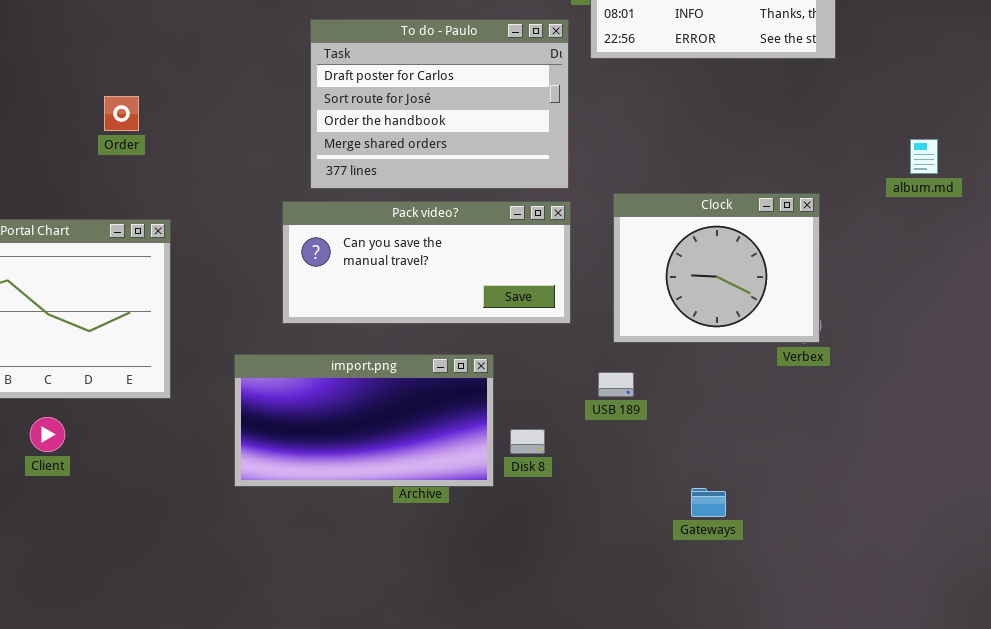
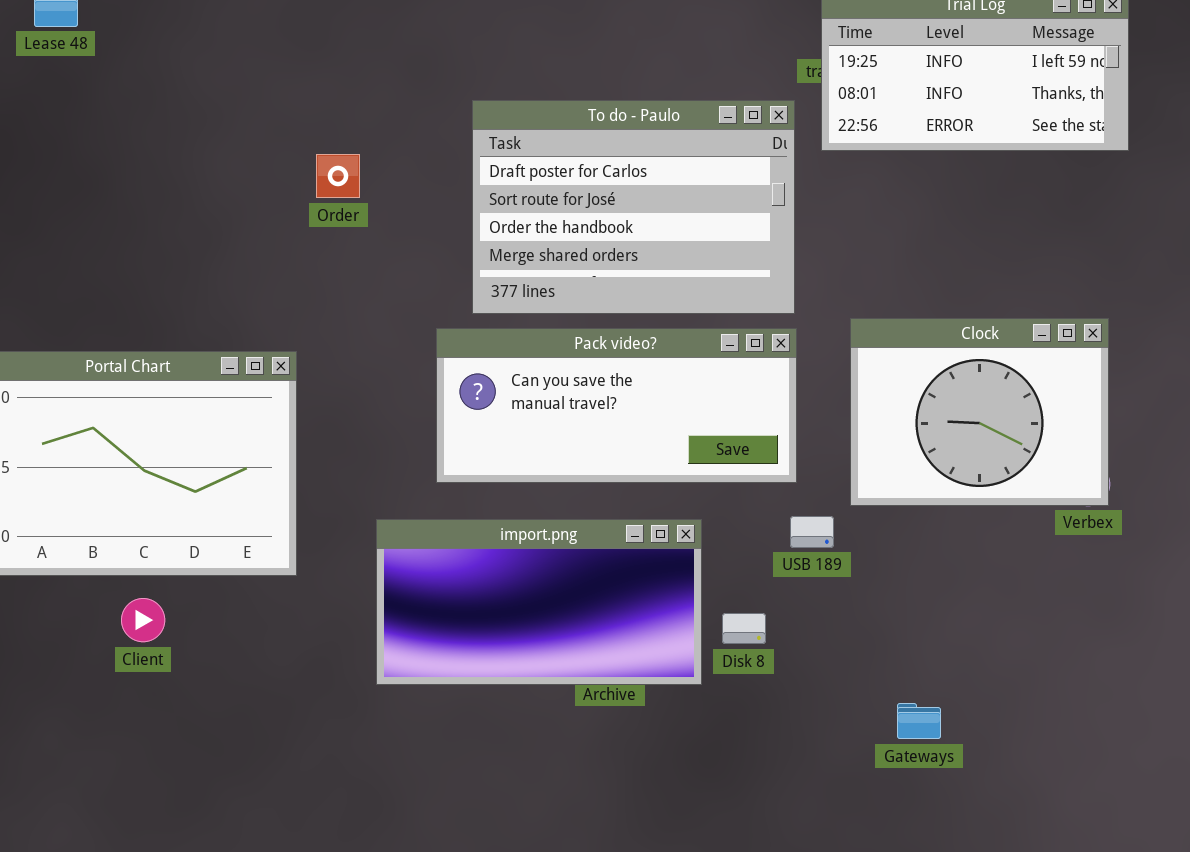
Order: [104,96,139,131] -> [316,154,360,198], moved
USB 189: [598,372,634,397] -> [790,516,834,548], moved
Gateways: [691,488,726,517] -> [897,703,941,739], moved

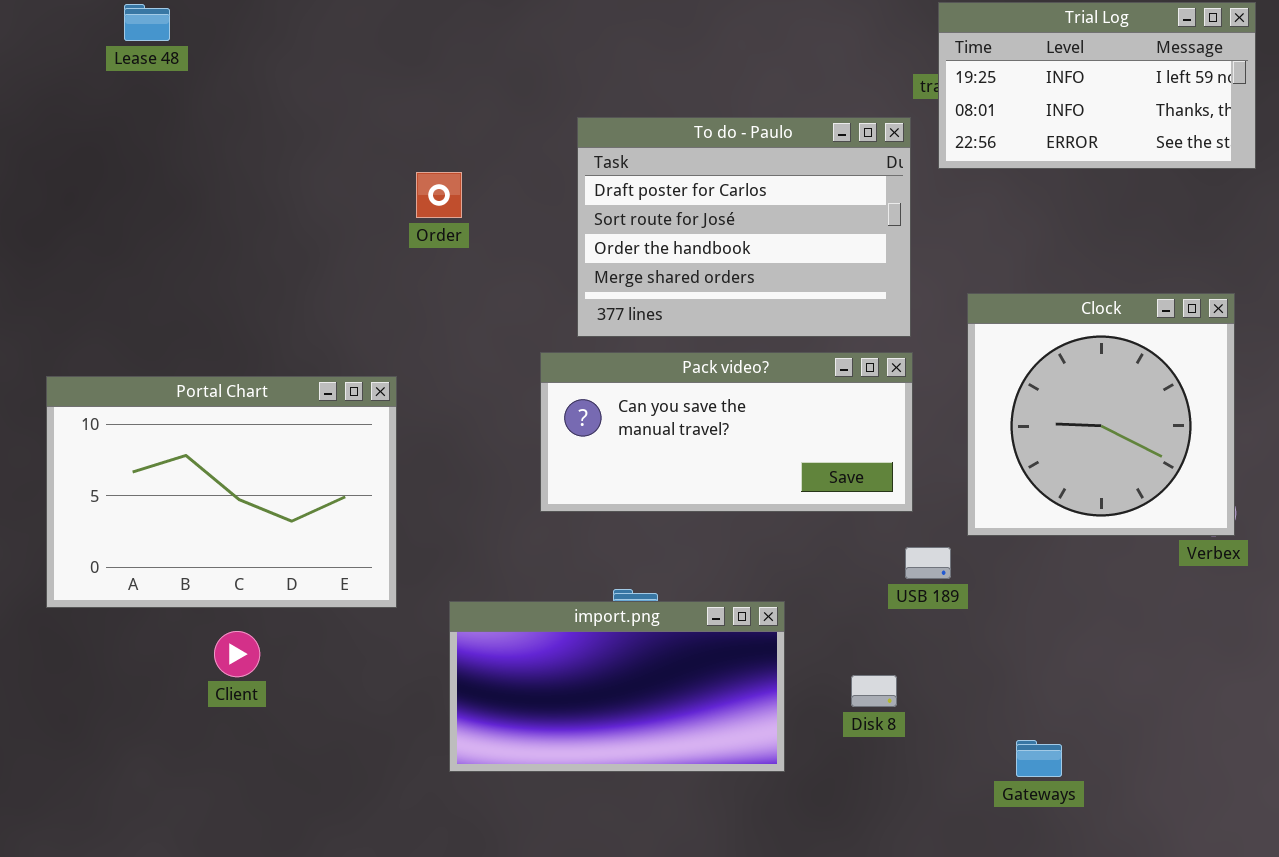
Clock: [850,318,1109,506] -> [967,293,1235,536], resized
import.png: [376,519,702,685] -> [449,601,785,772], moved
Disk 8: [722,613,766,644] -> [851,675,897,707], moved

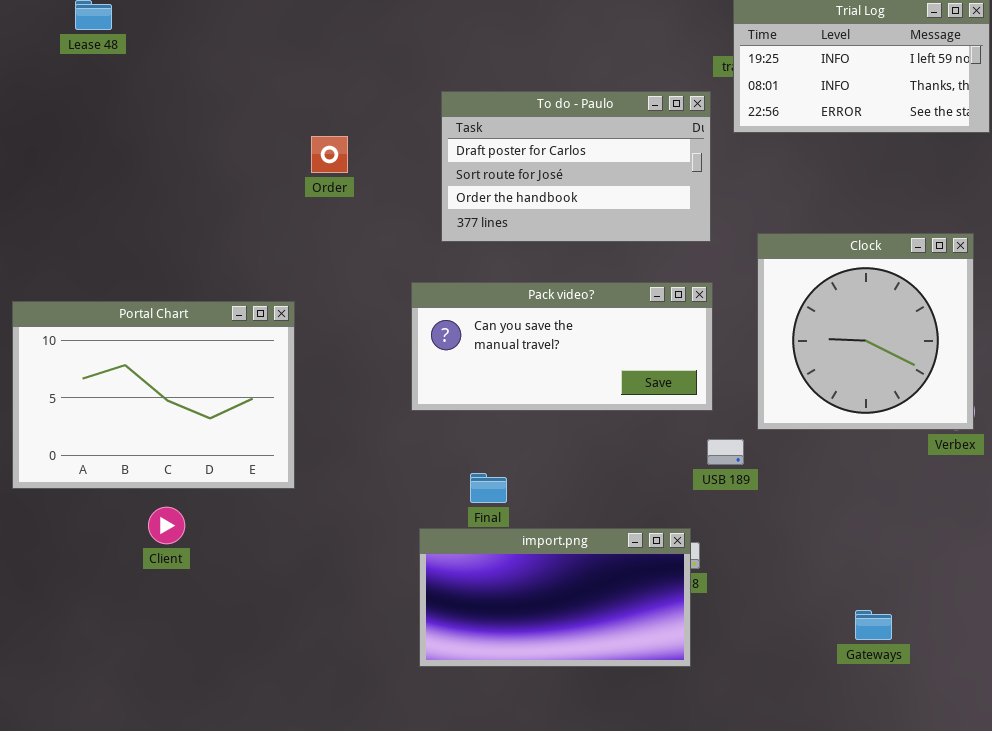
To do - Paulo: [577,117,911,337] -> [441,91,711,242], resized
import.png: [449,601,785,772] -> [419,528,691,667], moved
Gateways: [1016,740,1062,777] -> [855,610,892,640], moved

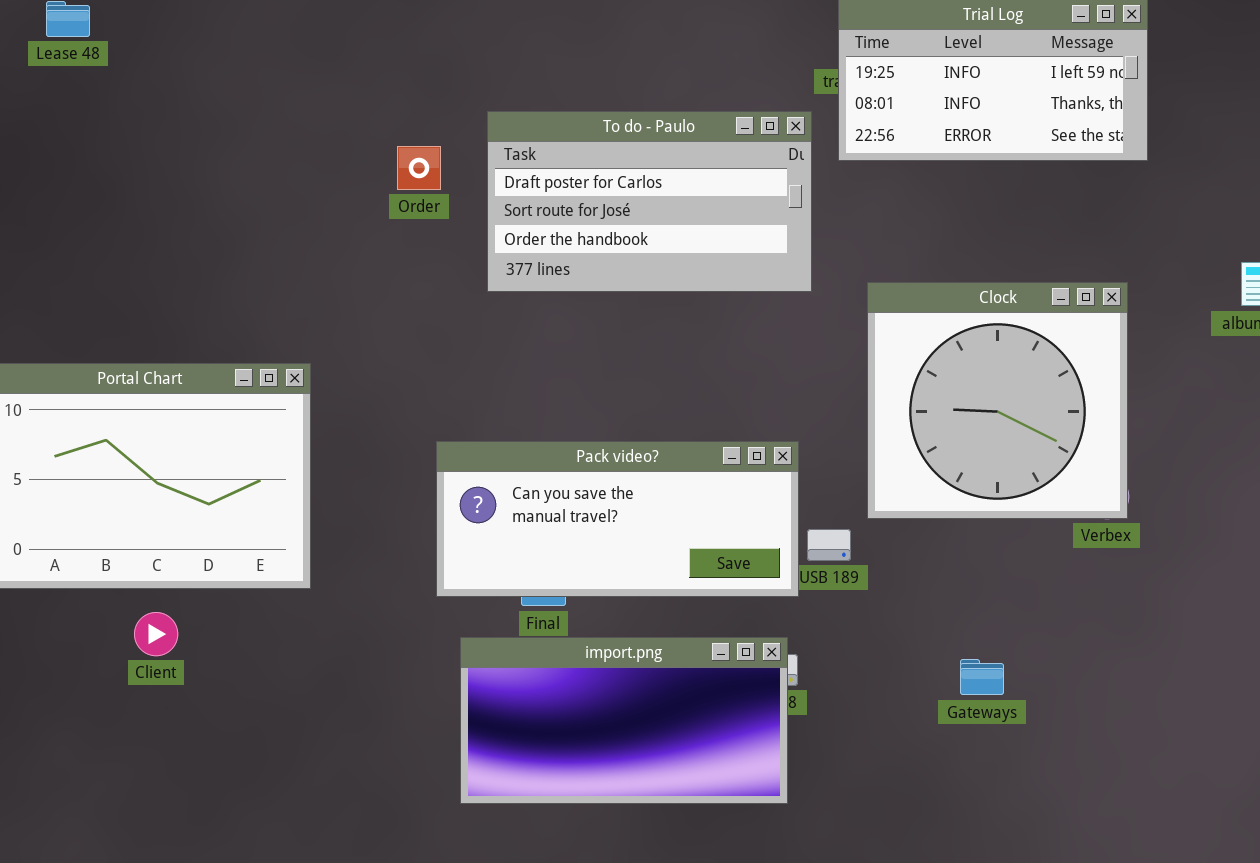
Order: [311,136,348,173] -> [397,146,441,190], moved
Pack video?: [411,282,713,411] -> [436,441,799,597], moved
Gateways: [855,610,892,640] -> [960,659,1004,695], moved

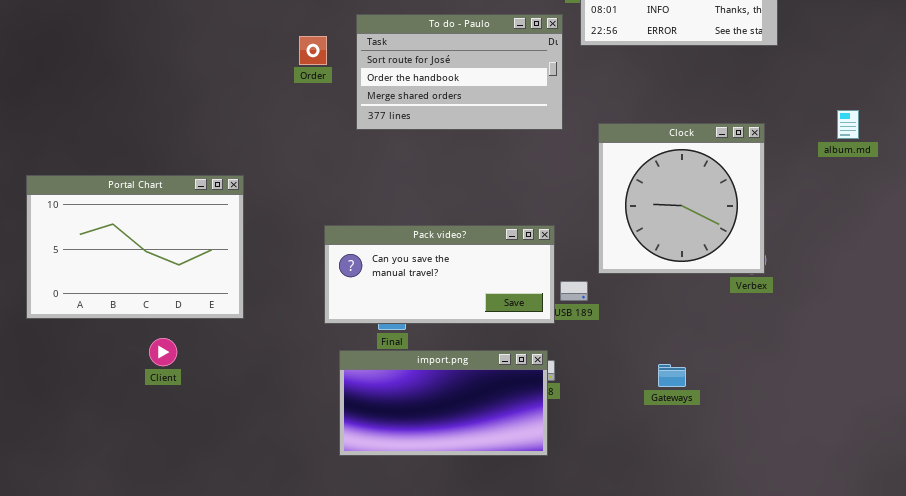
To do - Paulo: [487,111,812,292] -> [356,14,563,130], scrolled down 1 row
Client: [134,612,178,656] -> [149,338,177,366], moved

